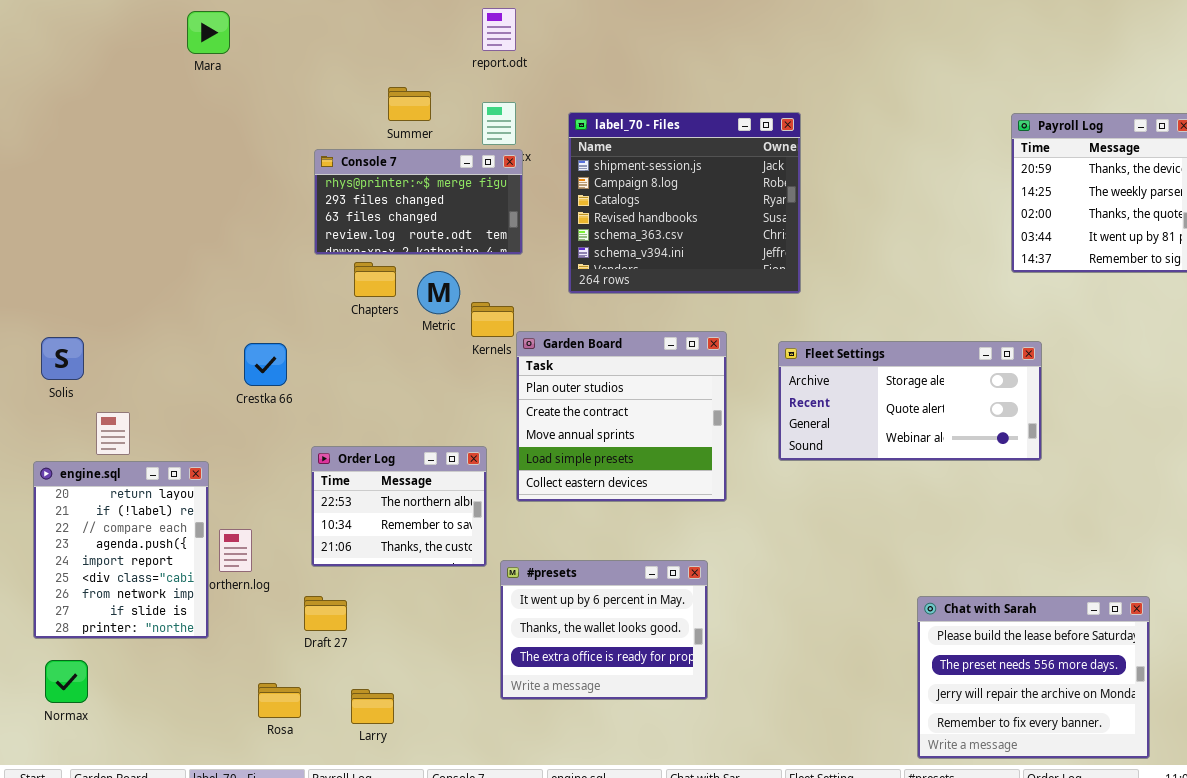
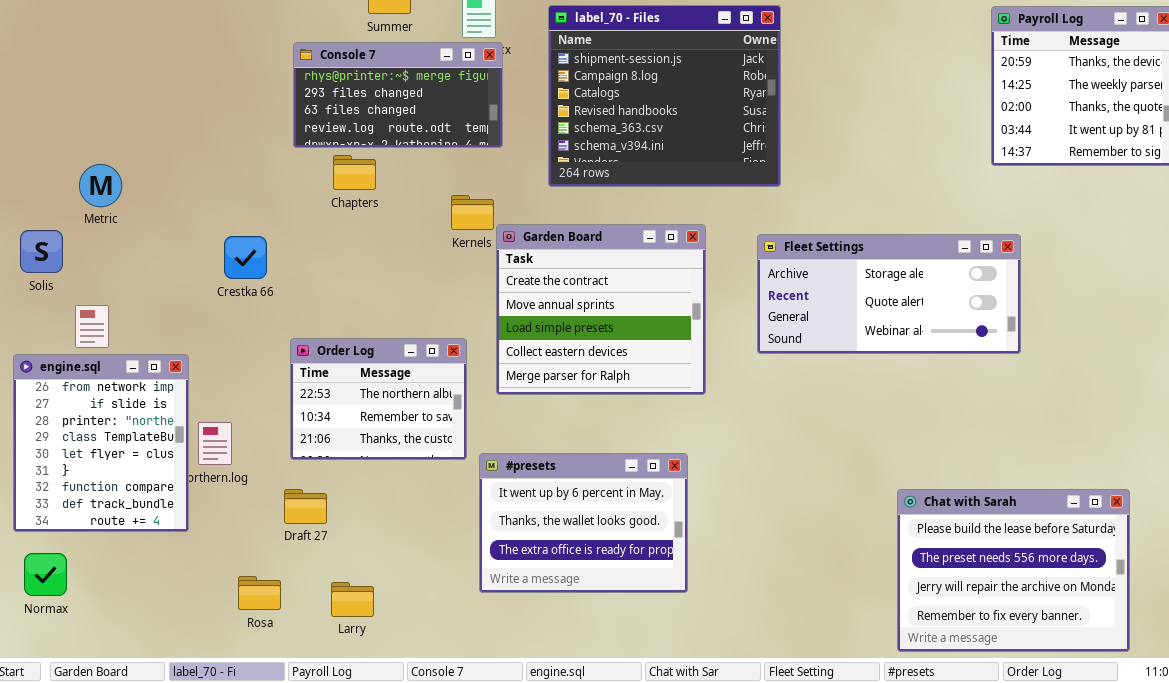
Metric: [417,271,460,314] -> [79,164,122,207], moved
Garden Board: [516,331,727,502] -> [496,224,706,395], scrolled down 1 row
engine.sql: [33,461,209,639] -> [13,354,189,532], scrolled down 6 rows

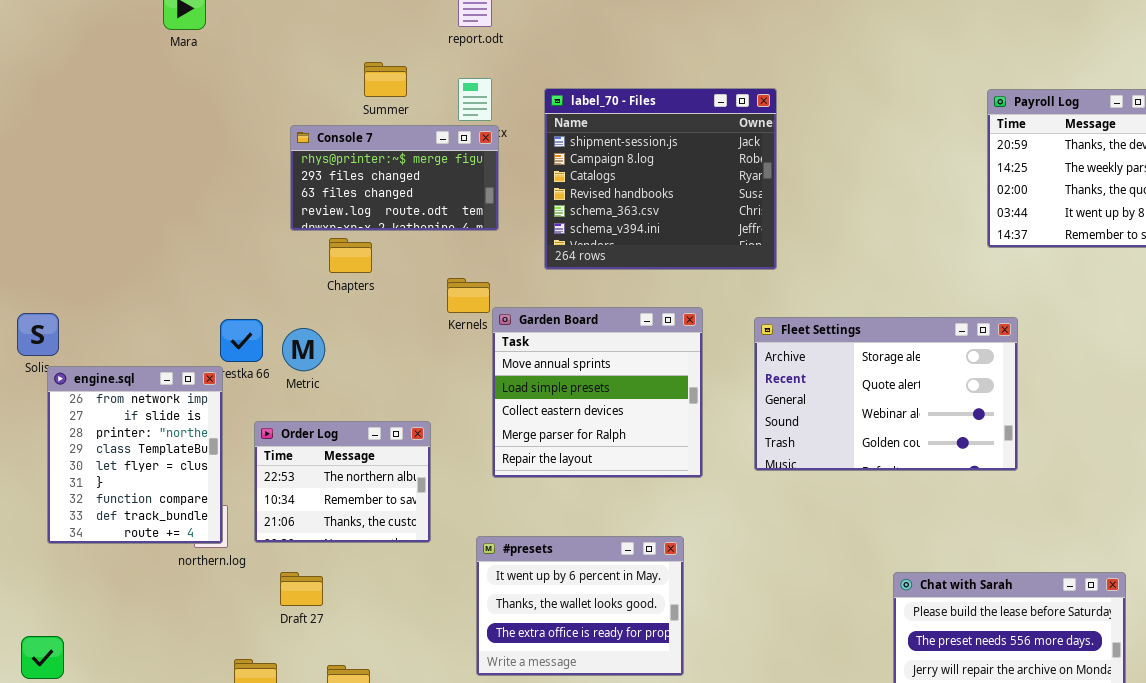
Metric: [79,164,122,207] -> [282,328,325,371], moved
Garden Board: [496,224,706,395] -> [492,307,703,478], scrolled down 1 row
Fleet Settings: [757,234,1021,354] -> [754,317,1018,471], resized
Order Log: [290,338,467,460] -> [254,421,431,543], moved
engine.sql: [13,354,189,532] -> [47,366,223,544], moved

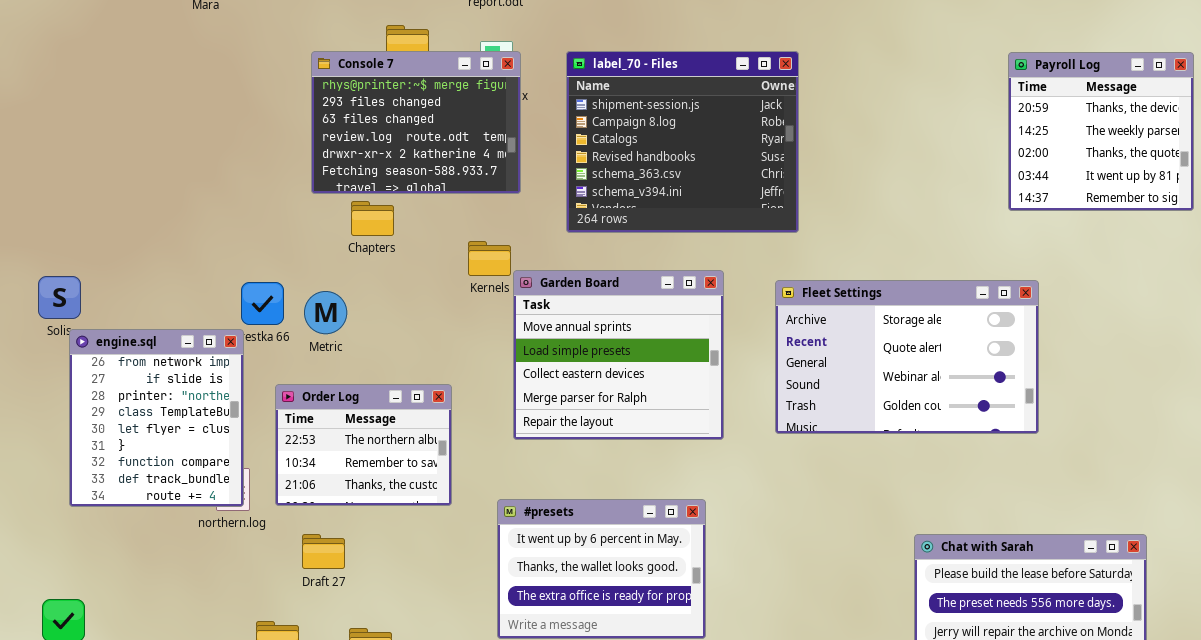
Console 7: [290,125,499,231] -> [311,51,521,194], resized

